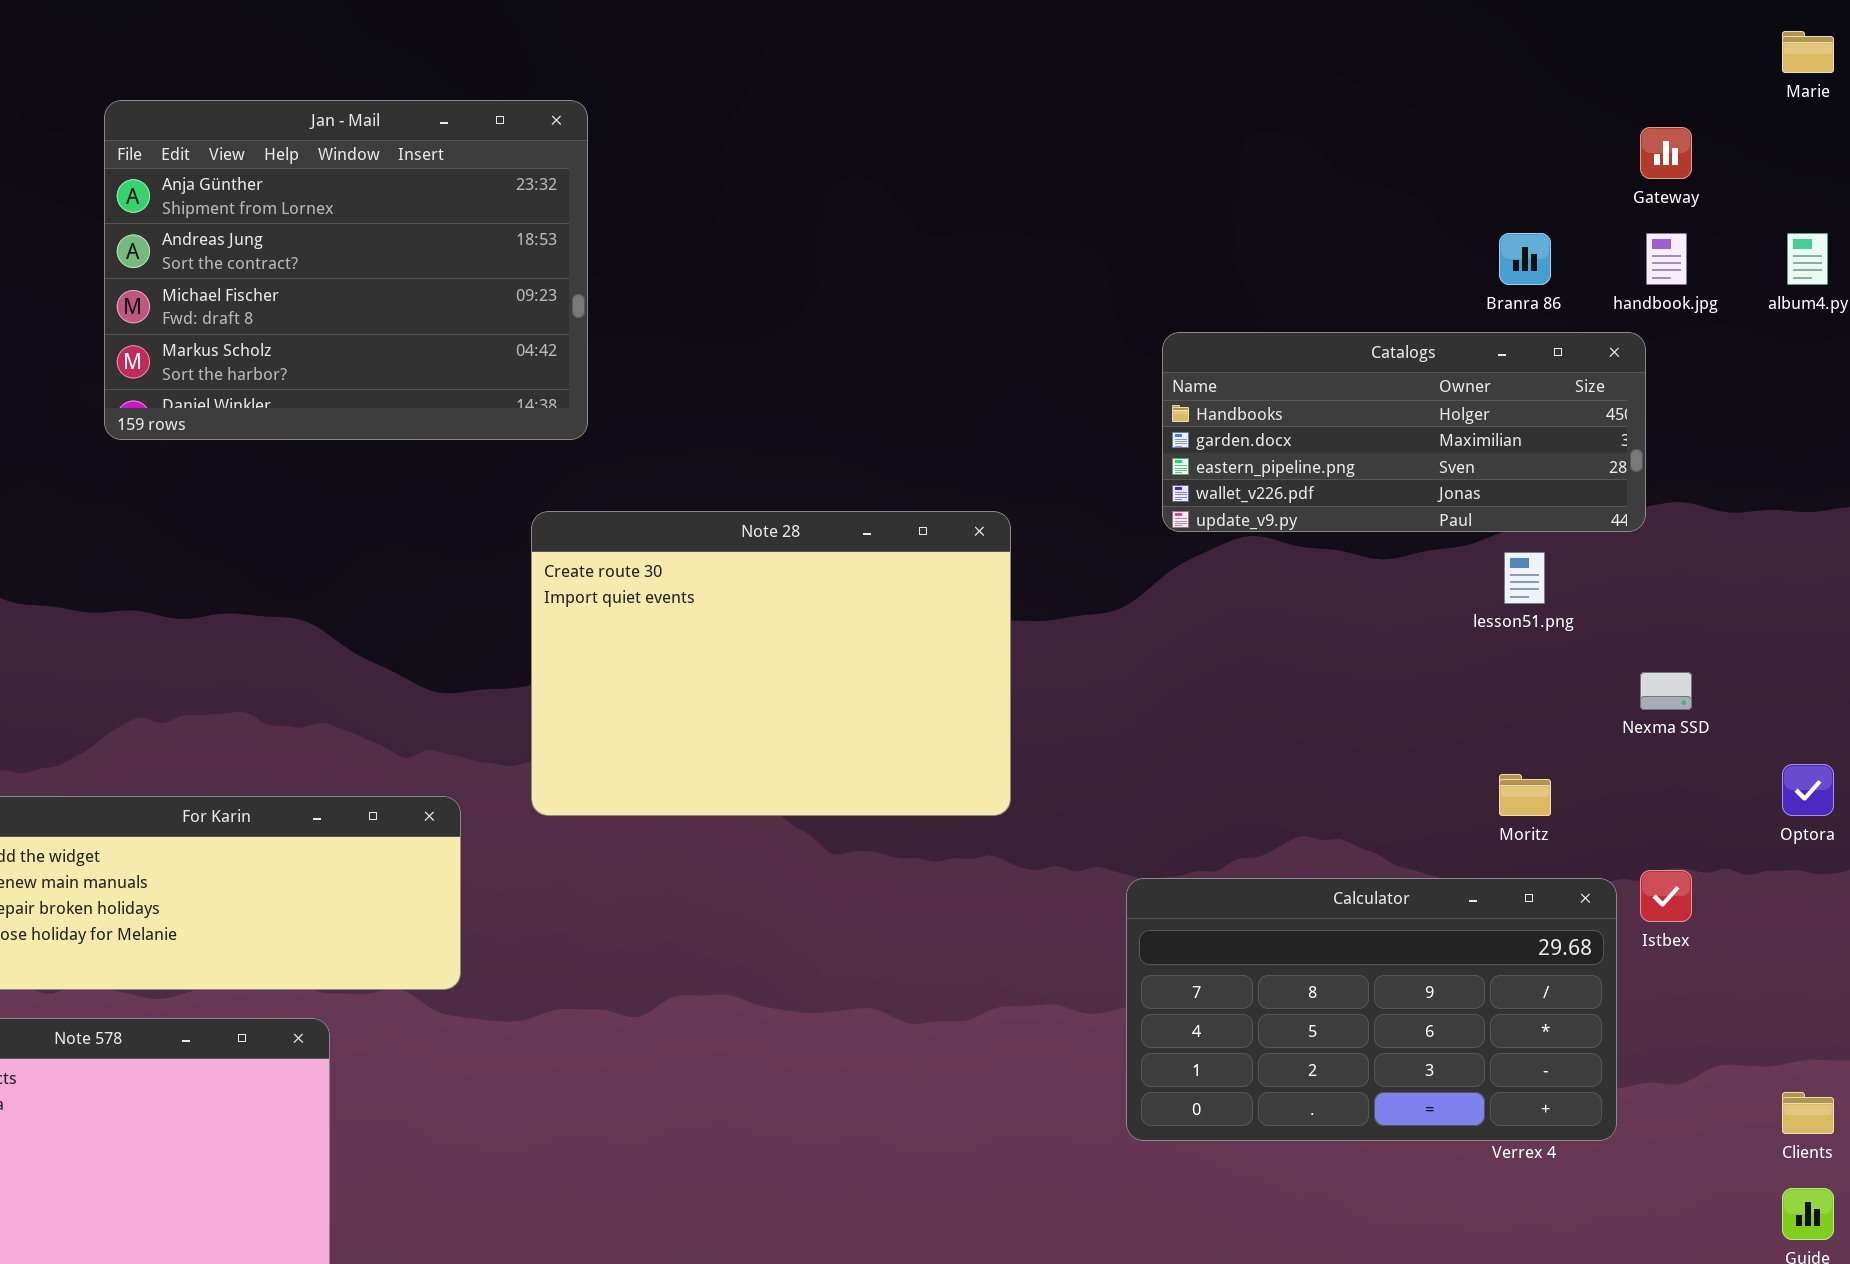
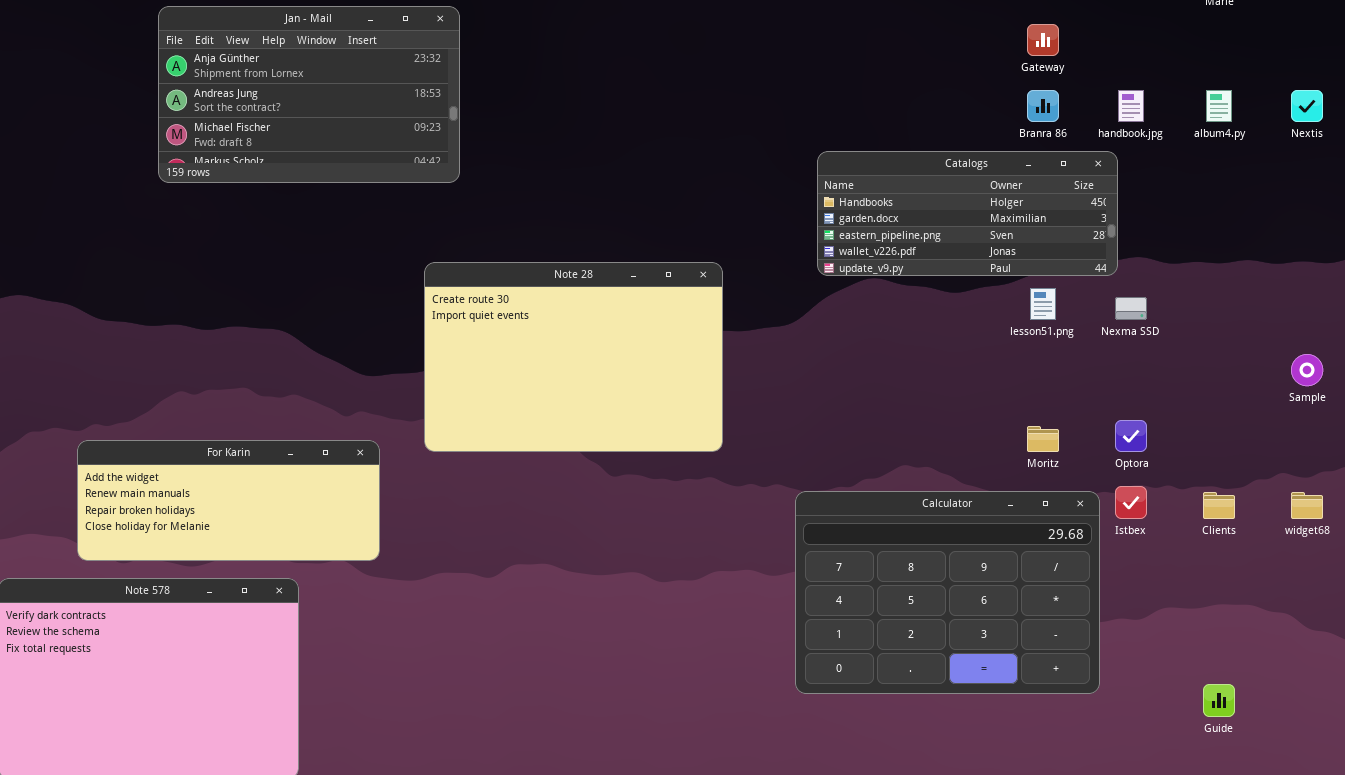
Jan - Mail: [104,100,588,440] -> [158,6,460,183], resized
Gateway: [1640,127,1692,179] -> [1027,24,1059,56], moved
Nexma SSD: [1640,672,1692,710] -> [1115,297,1147,320], moved
Optora: [1782,764,1834,816] -> [1115,420,1147,452], moved
Calculator: [1126,878,1617,1141] -> [795,491,1100,694], resized
Clients: [1782,1092,1834,1134] -> [1203,492,1235,519], moved

